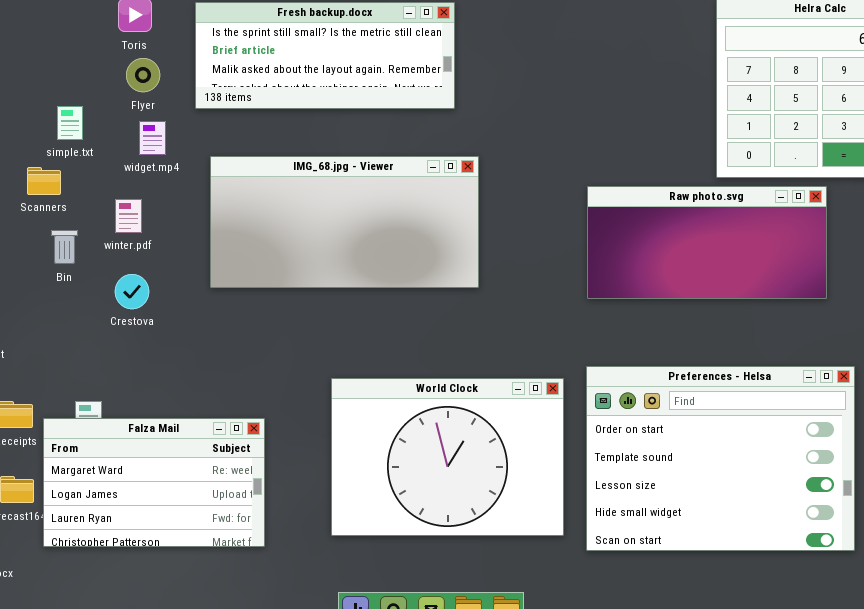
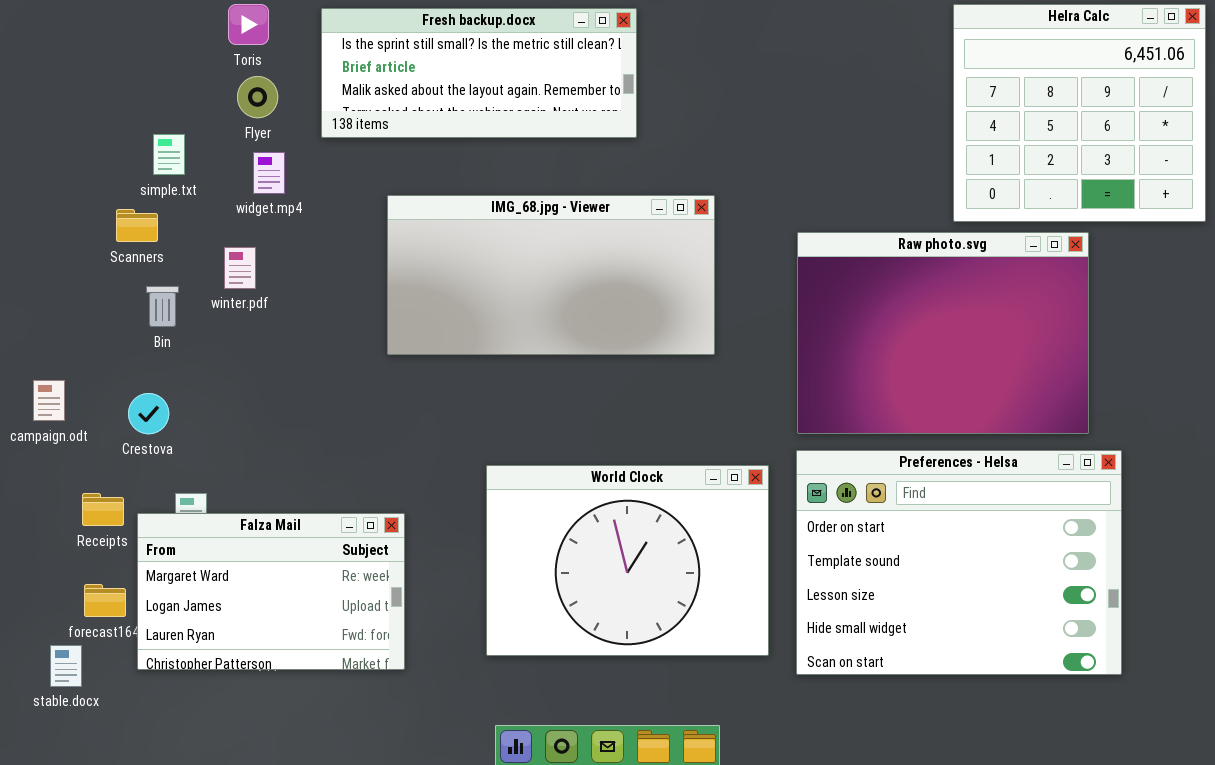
IMG_68.jpg - Viewer: [210,156,479,288] -> [387,195,715,355], moved
Raw photo.svg: [587,186,827,299] -> [797,232,1089,434], resized
Crestova: [115,274,149,309] -> [128,393,169,434], moved

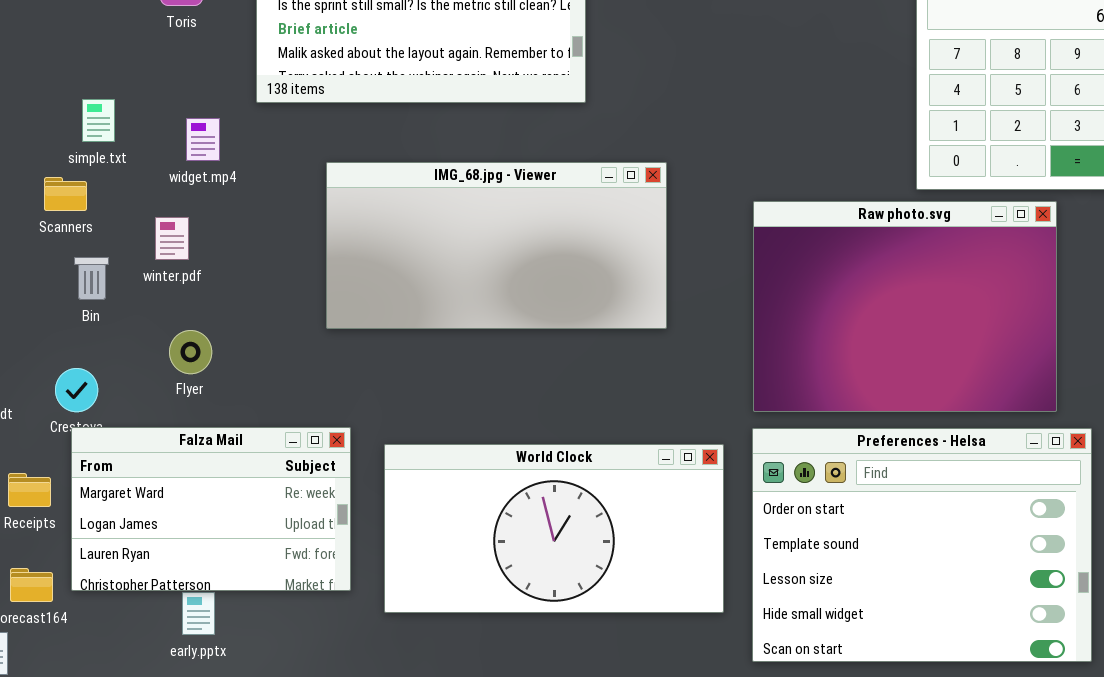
Flyer: [237,76,278,118] -> [169,330,212,374], moved
World Clock: [486,465,769,656] -> [384,444,724,613], resized
Falza Mail: [137,513,405,670] -> [71,427,351,591], moved

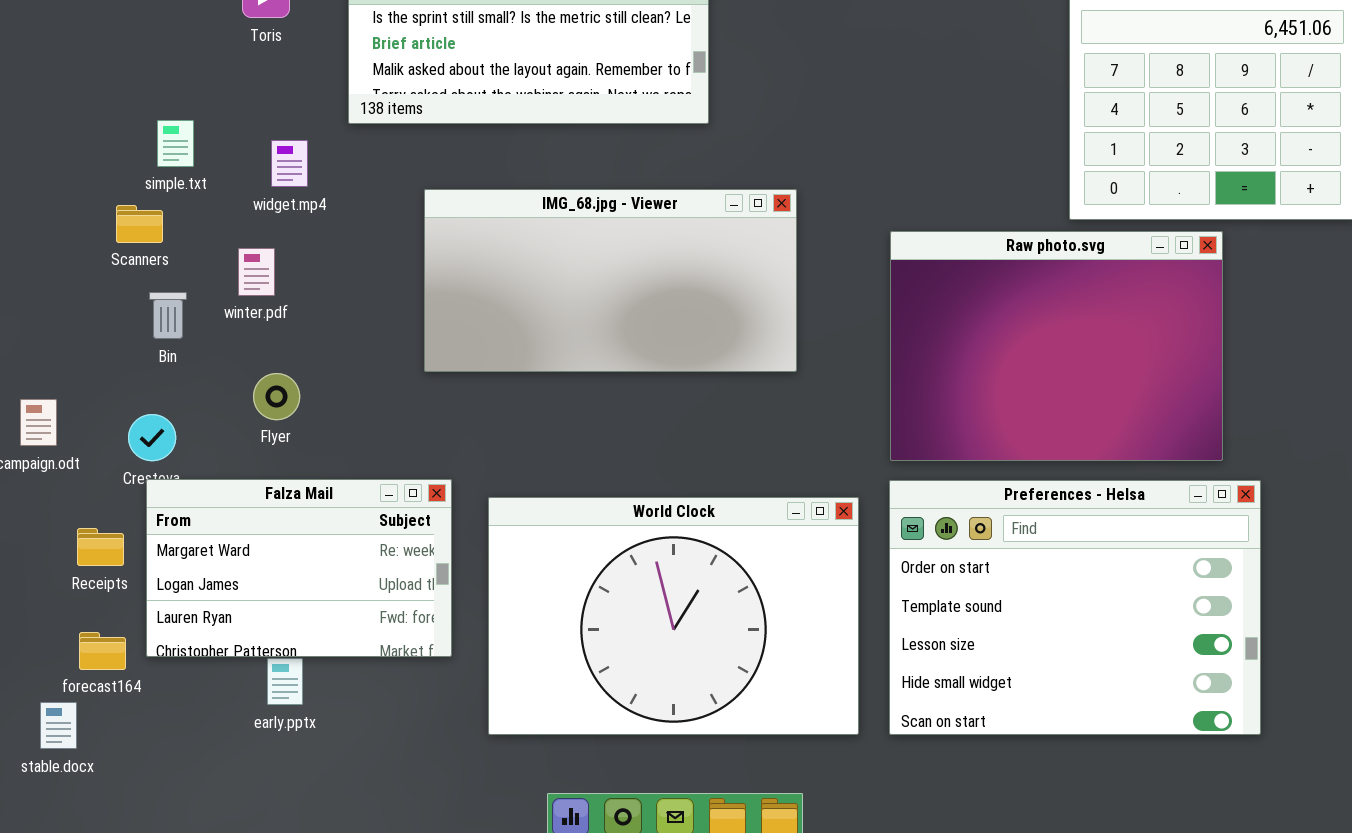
World Clock: [384,444,724,613] -> [488,497,859,735], resized

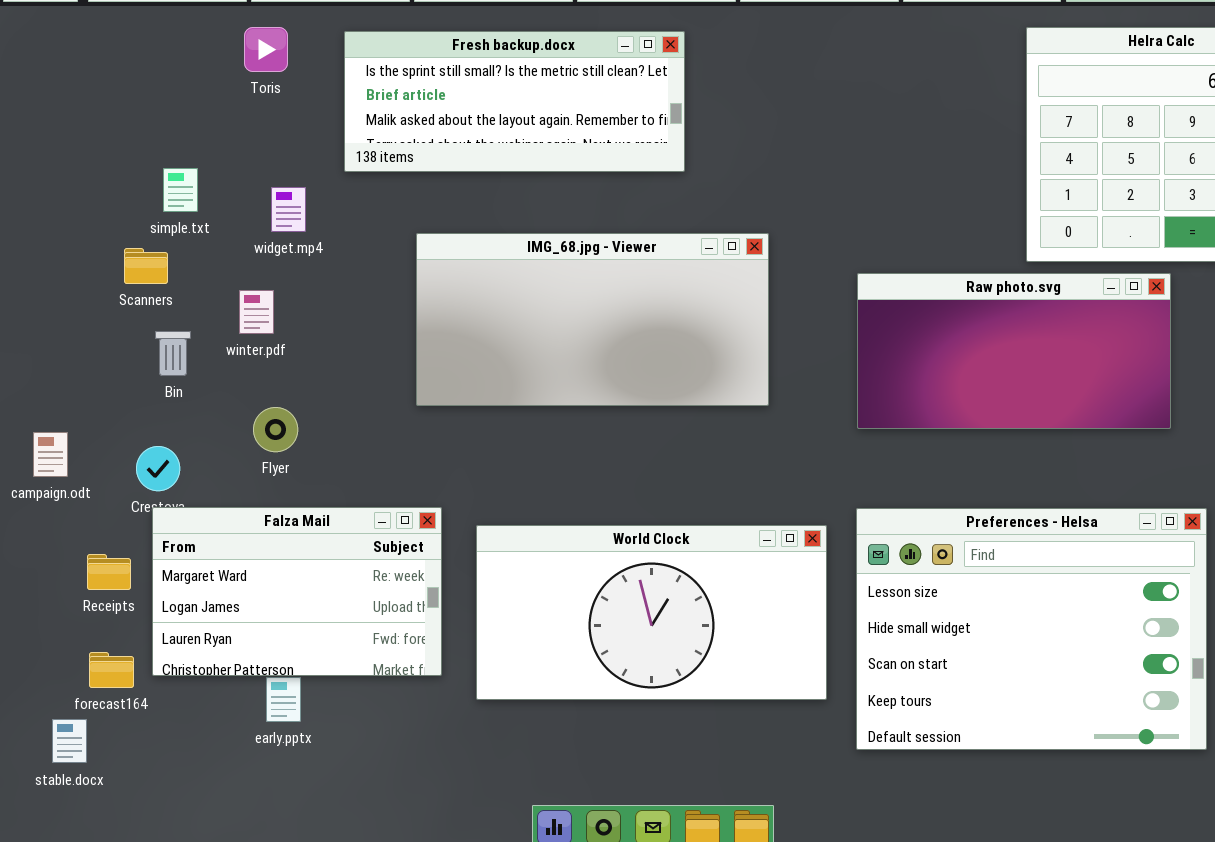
Raw photo.svg: [890,231,1223,461] -> [857,273,1171,429], resized
Preferences - Helsa: [889,480,1261,735] -> [856,508,1207,750], scrolled down 2 rows
World Clock: [488,497,859,735] -> [476,525,827,700], resized

